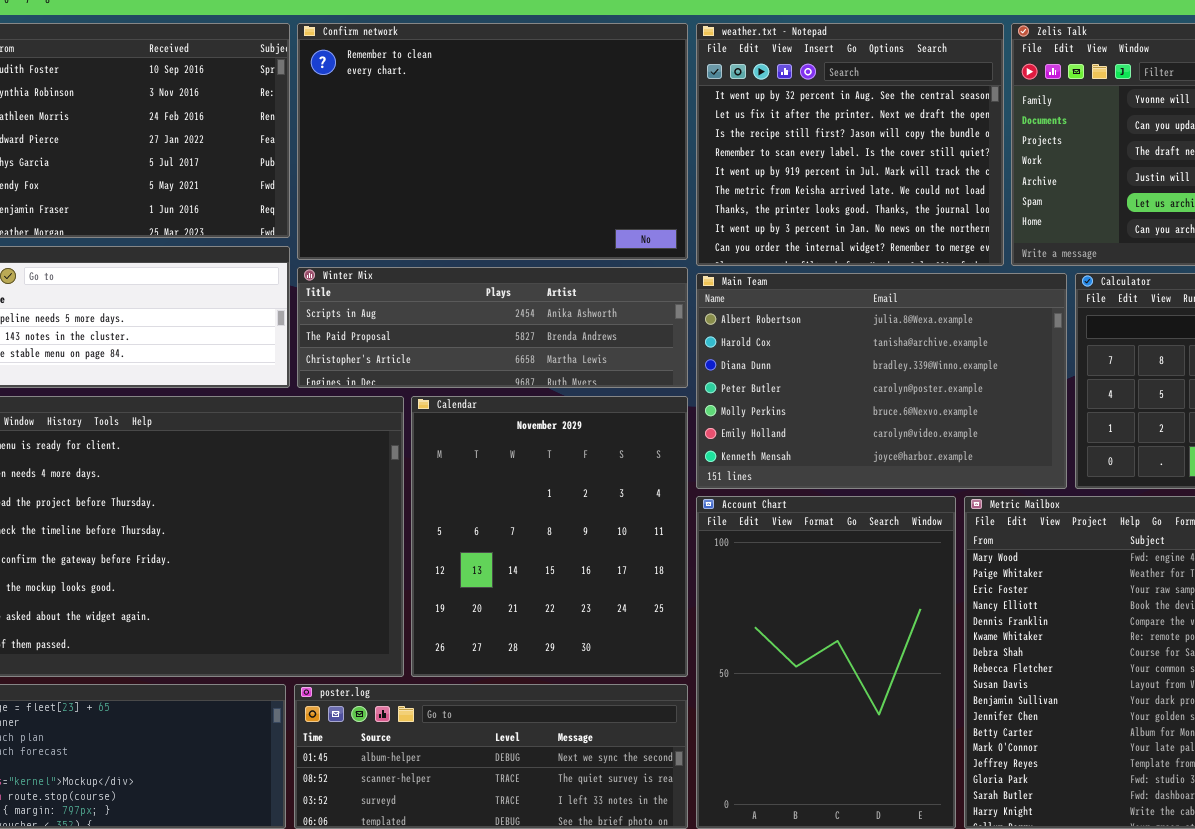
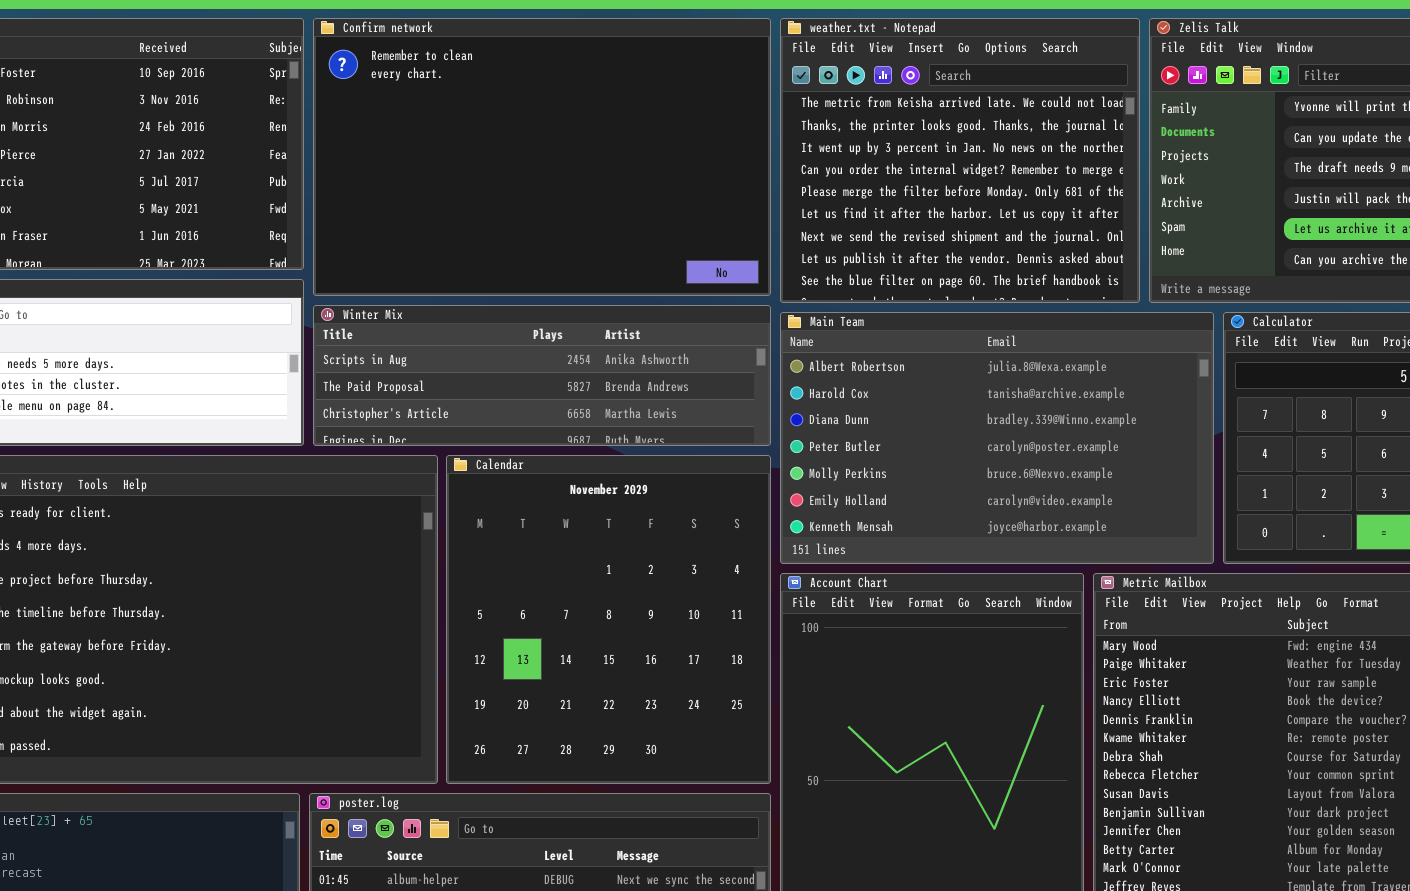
weather.txt - Notepad: [696,23,1004,266] -> [780,18,1140,303], scrolled down 5 rows

